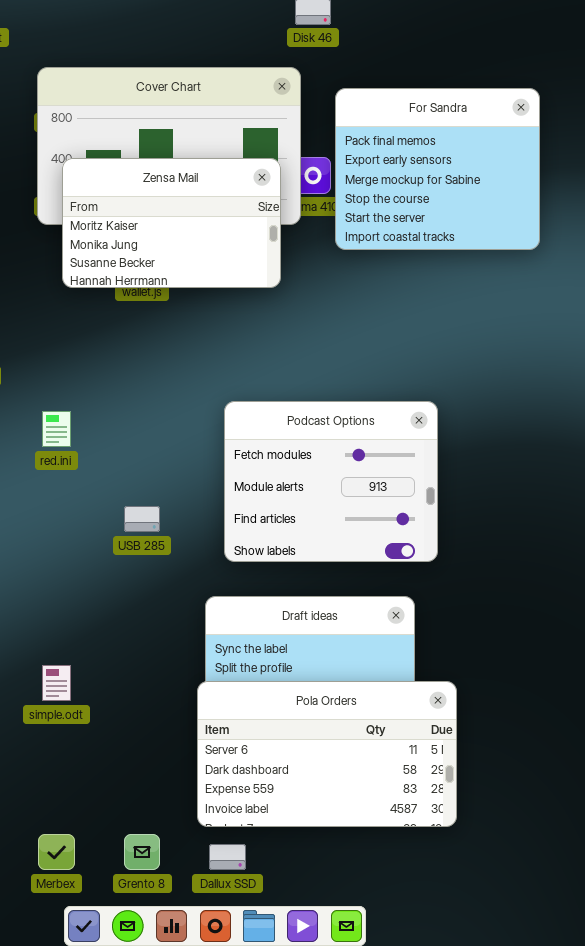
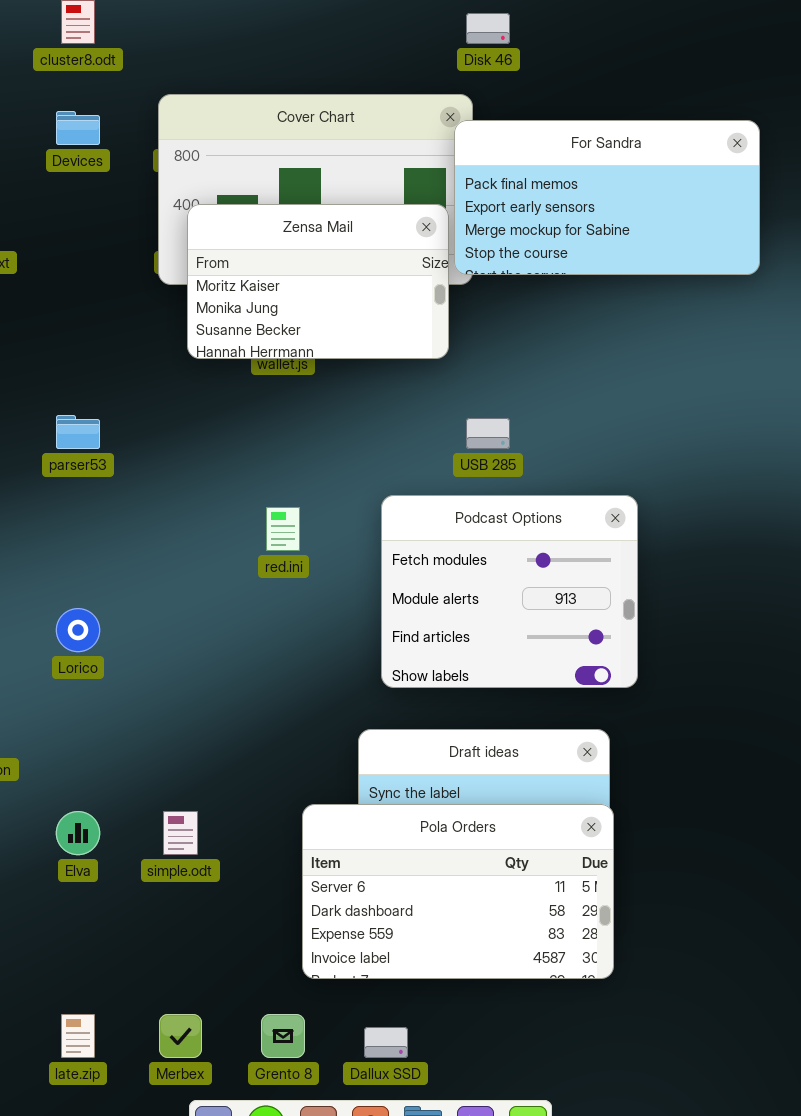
For Sandra: [335,88,540,250] -> [454,120,760,275], resized
red.ini: [42,411,71,447] -> [266,507,300,551], moved
USB 285: [124,506,160,532] -> [466,418,510,449], moved
Pola Orders: [197,681,457,827] -> [302,804,614,979], moved

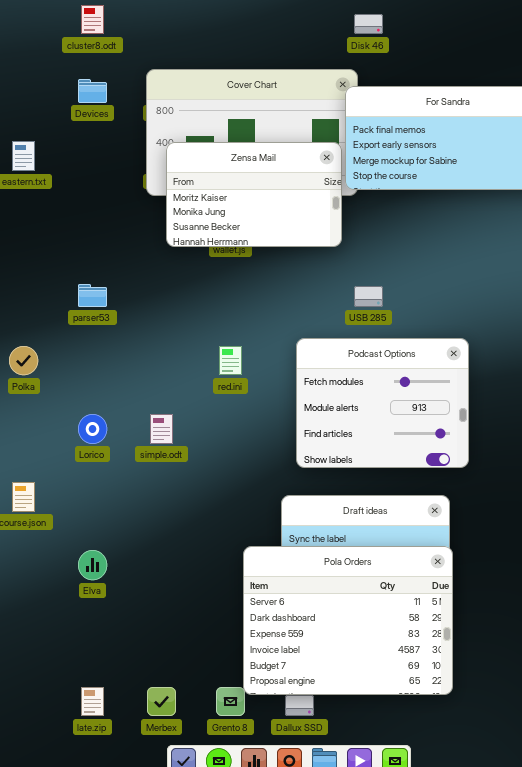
Pola Orders: [302,804,614,979] -> [243,546,453,695], resized
simple.odt: [163,811,198,855] -> [150,414,173,444], moved

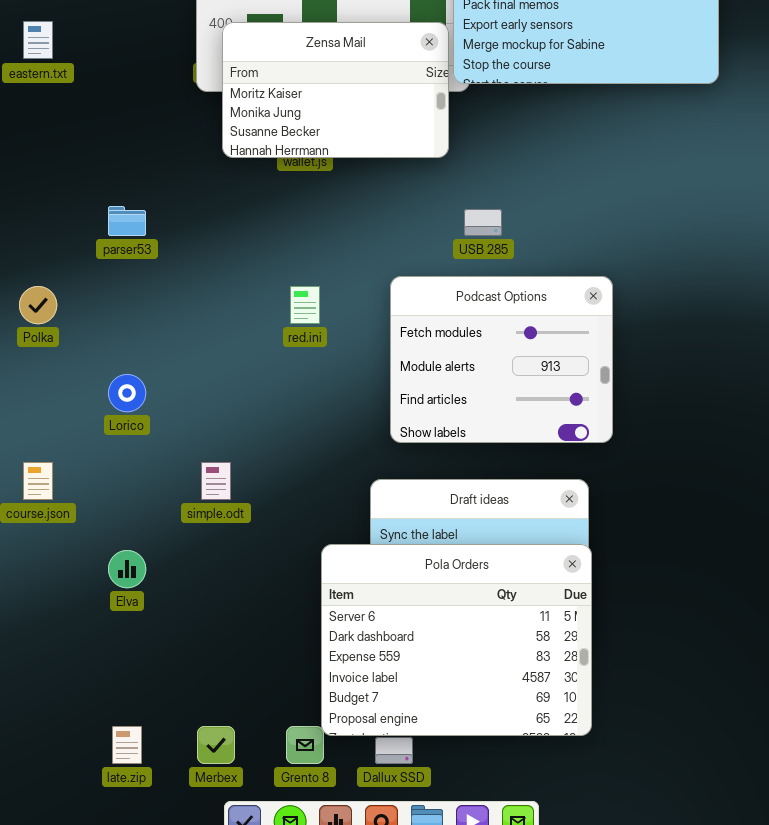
simple.odt: [150,414,173,444] -> [201,462,231,500], moved

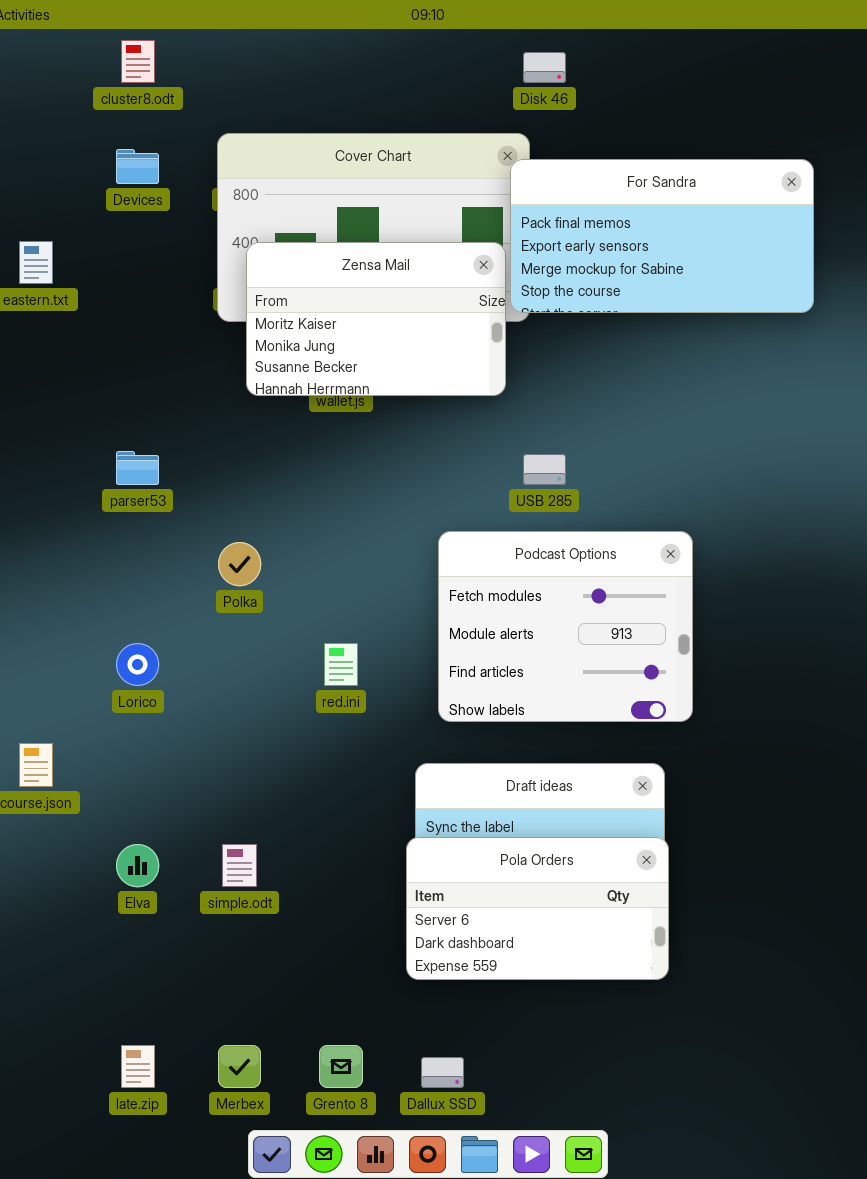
Polka: [19,286,57,324] -> [218,542,261,586], moved
red.ini: [290,286,320,324] -> [324,643,358,686], moved
simple.odt: [201,462,231,500] -> [222,844,257,887], moved
Pola Orders: [321,544,592,736] -> [406,837,669,980], resized

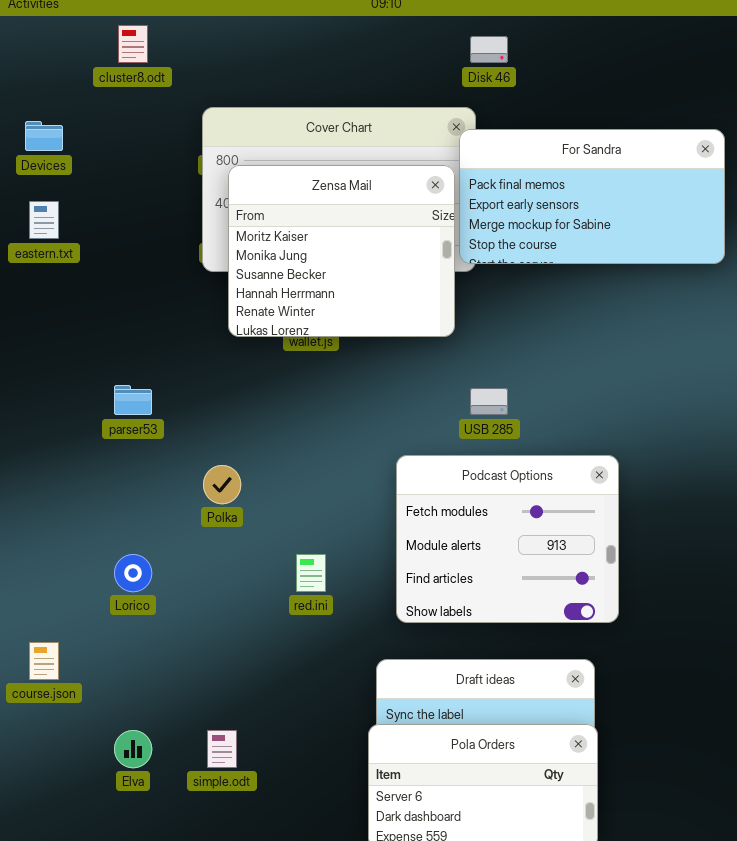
Devices: [116,149,159,184] -> [25,121,63,151], moved
Zensa Mail: [246,242,506,396] -> [228,165,455,337], resized

